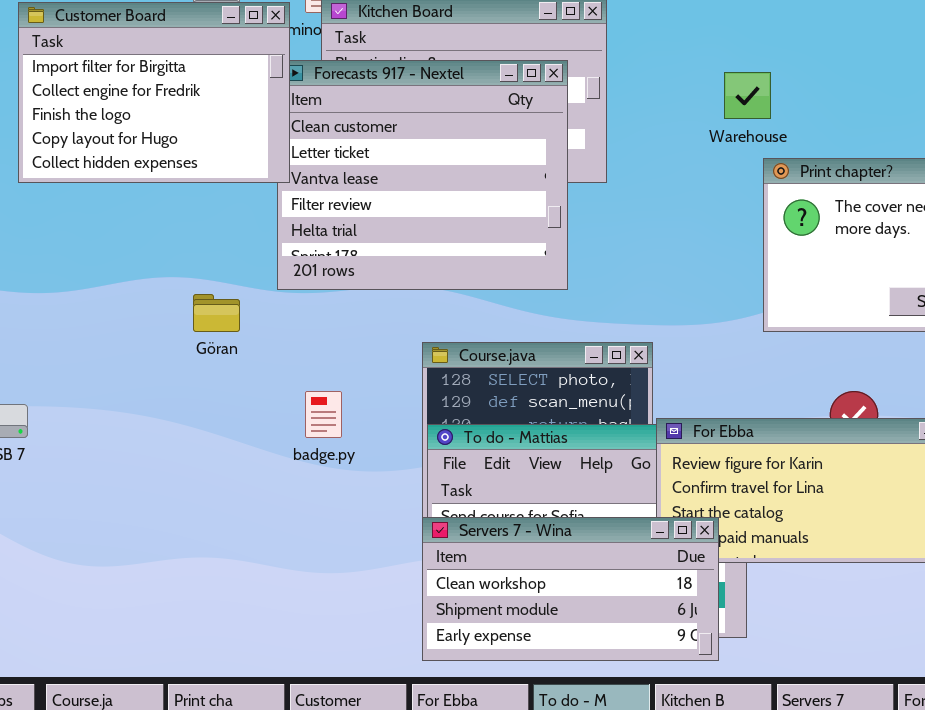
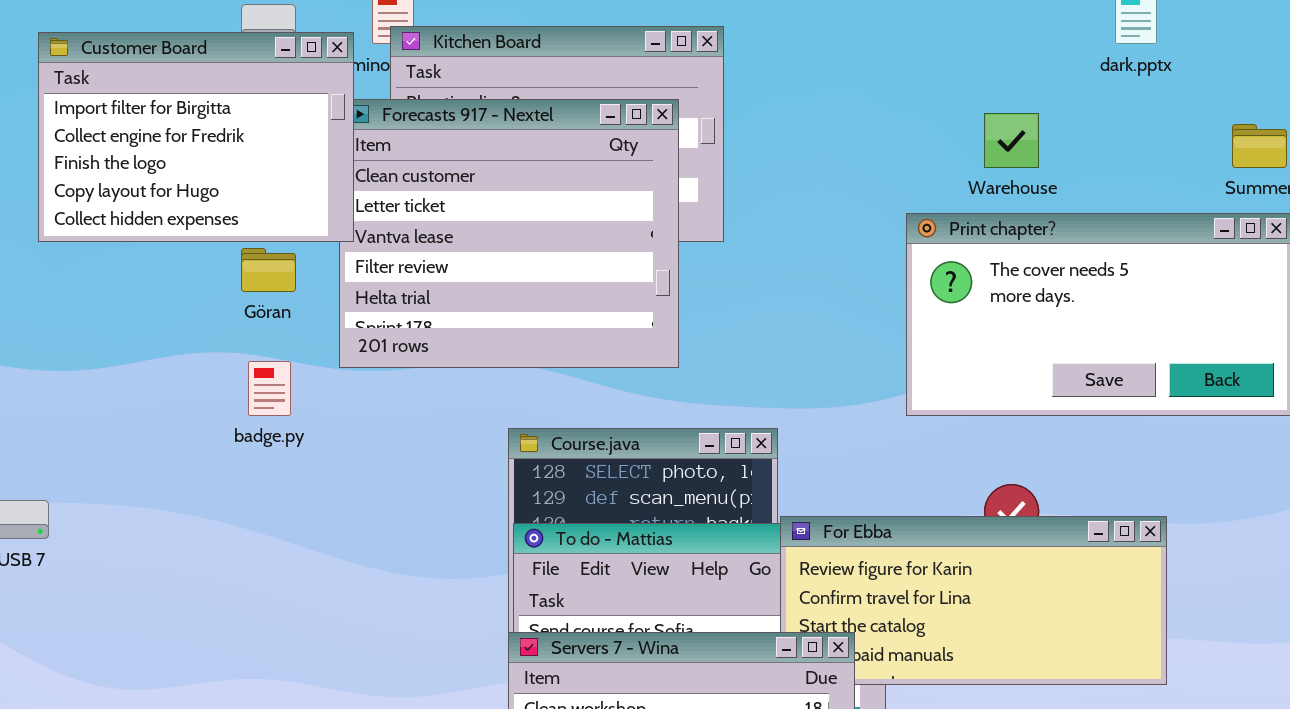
Warehouse: [724,72,771,119] -> [984,113,1039,168], moved
Göran: [193,294,240,332] -> [241,248,296,292], moved
badge.py: [305,391,342,438] -> [248,361,291,416], moved

